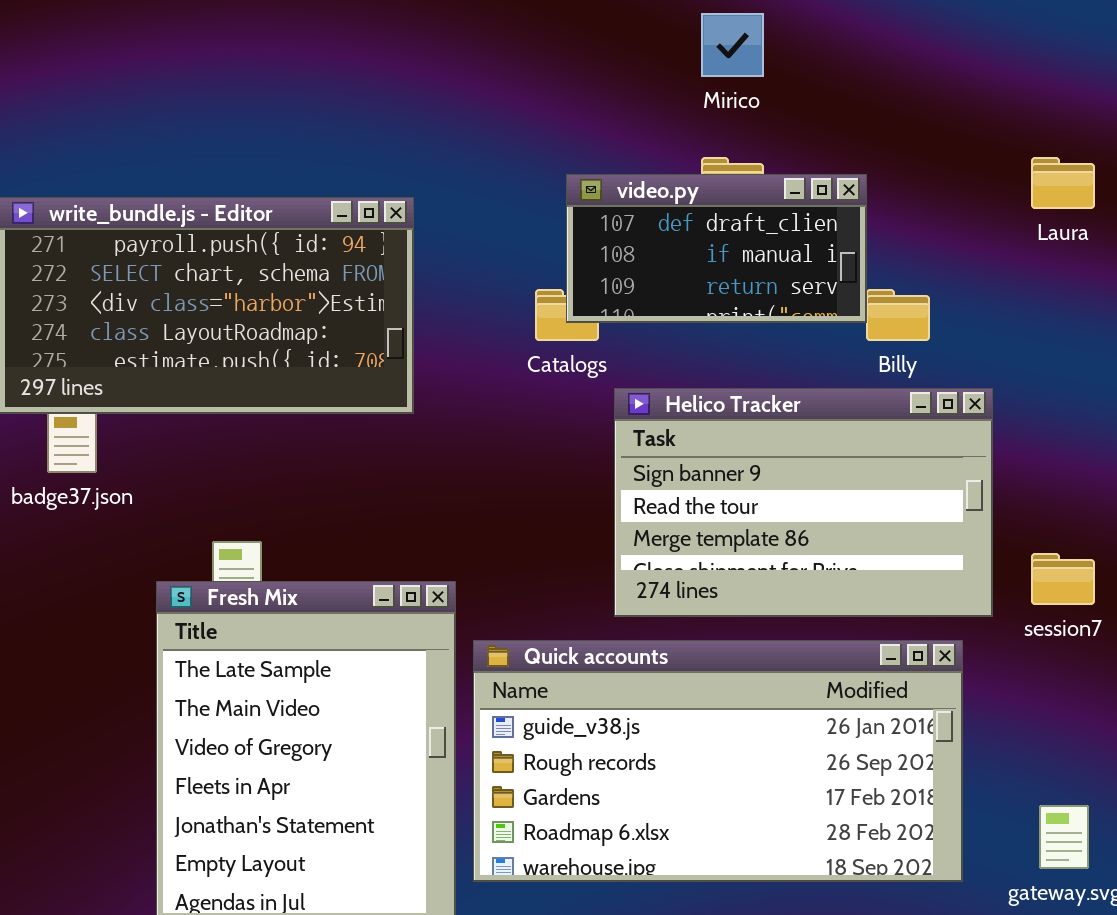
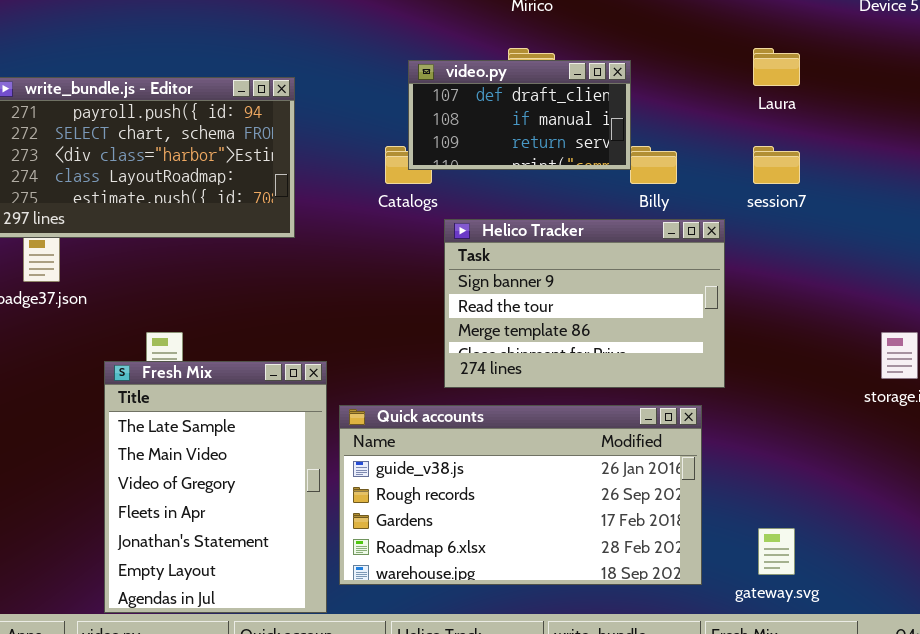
session7: [1031,553,1095,605] -> [753,146,800,184], moved

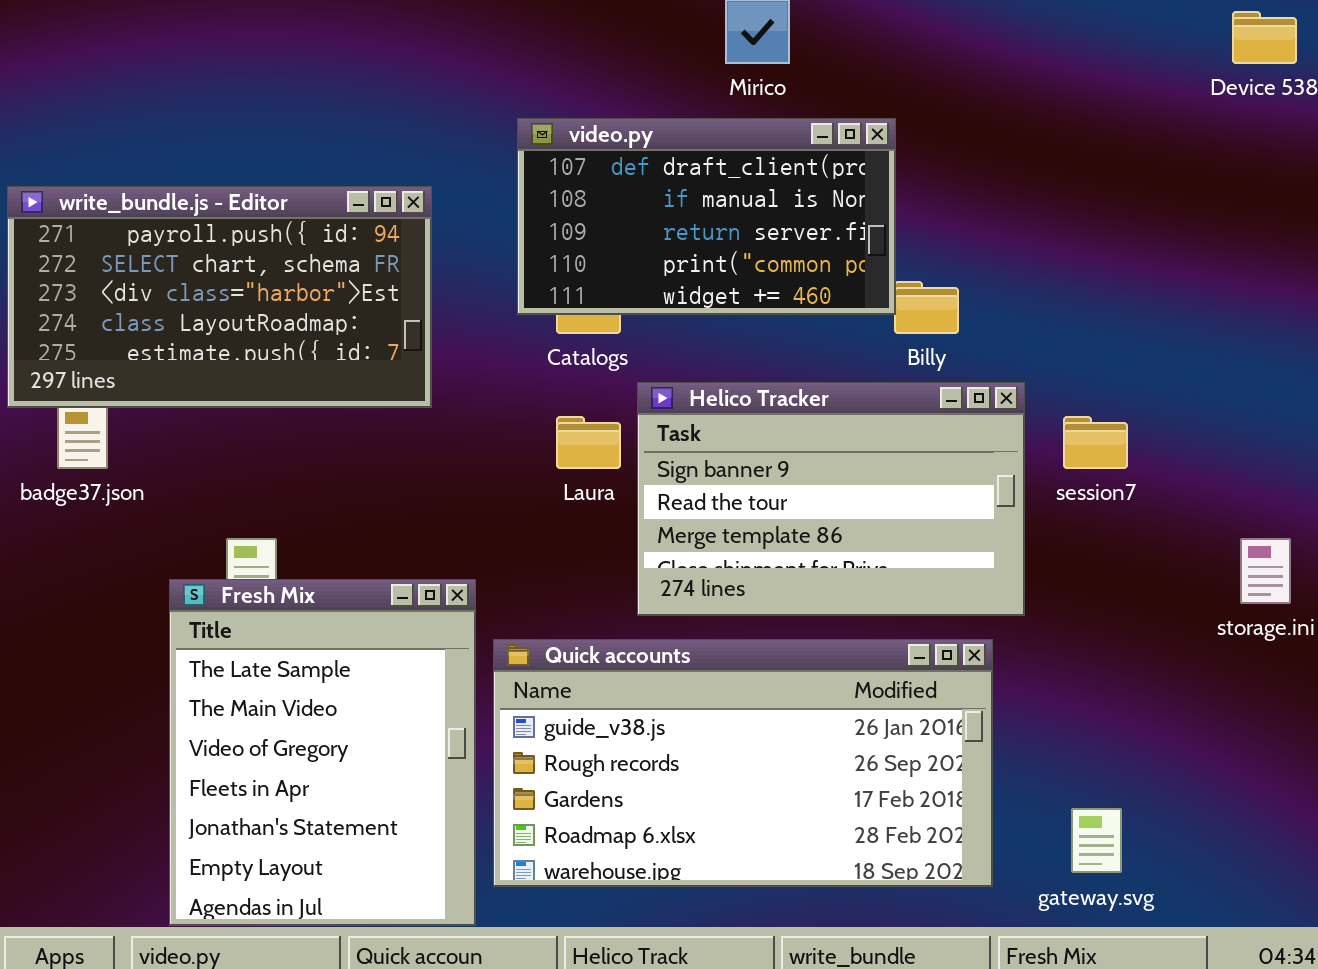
Laura: [753,48,800,86] -> [556,416,621,469], moved
video.py: [408,60,631,170] -> [517,118,896,315], resized
session7: [753,146,800,184] -> [1063,416,1128,469], moved

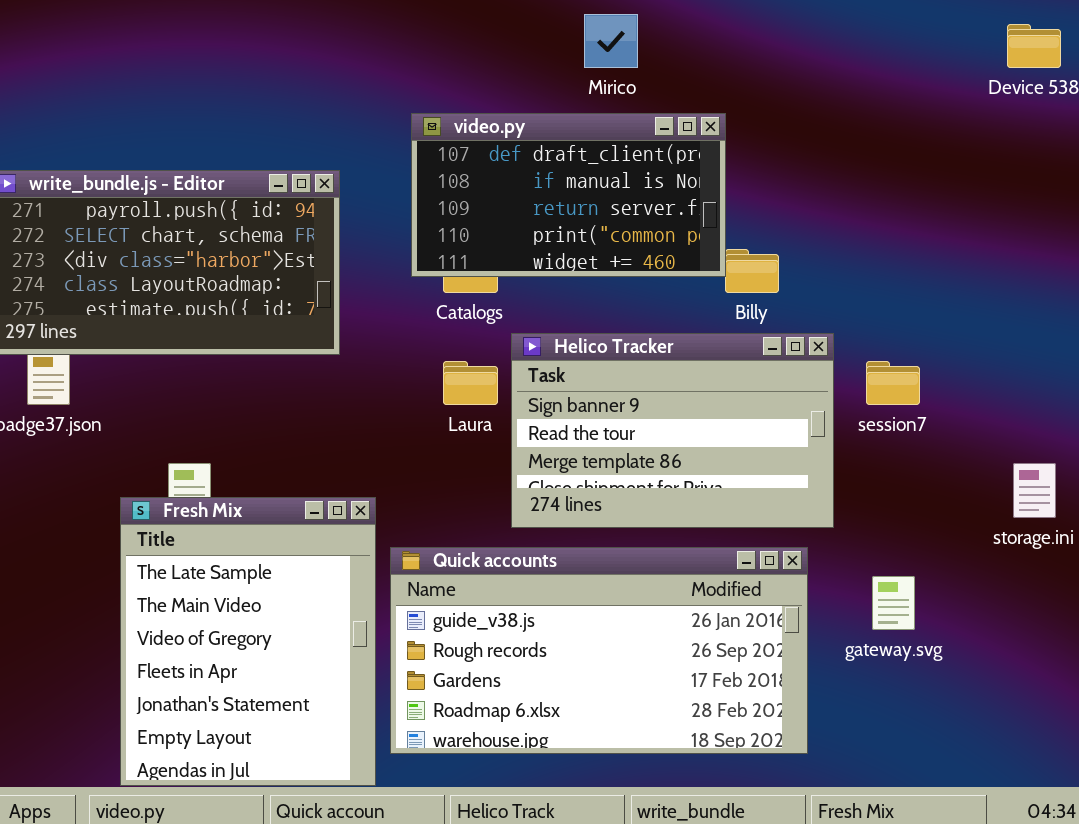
gateway.svg: [1071,808,1122,873] -> [872,576,915,630], moved

